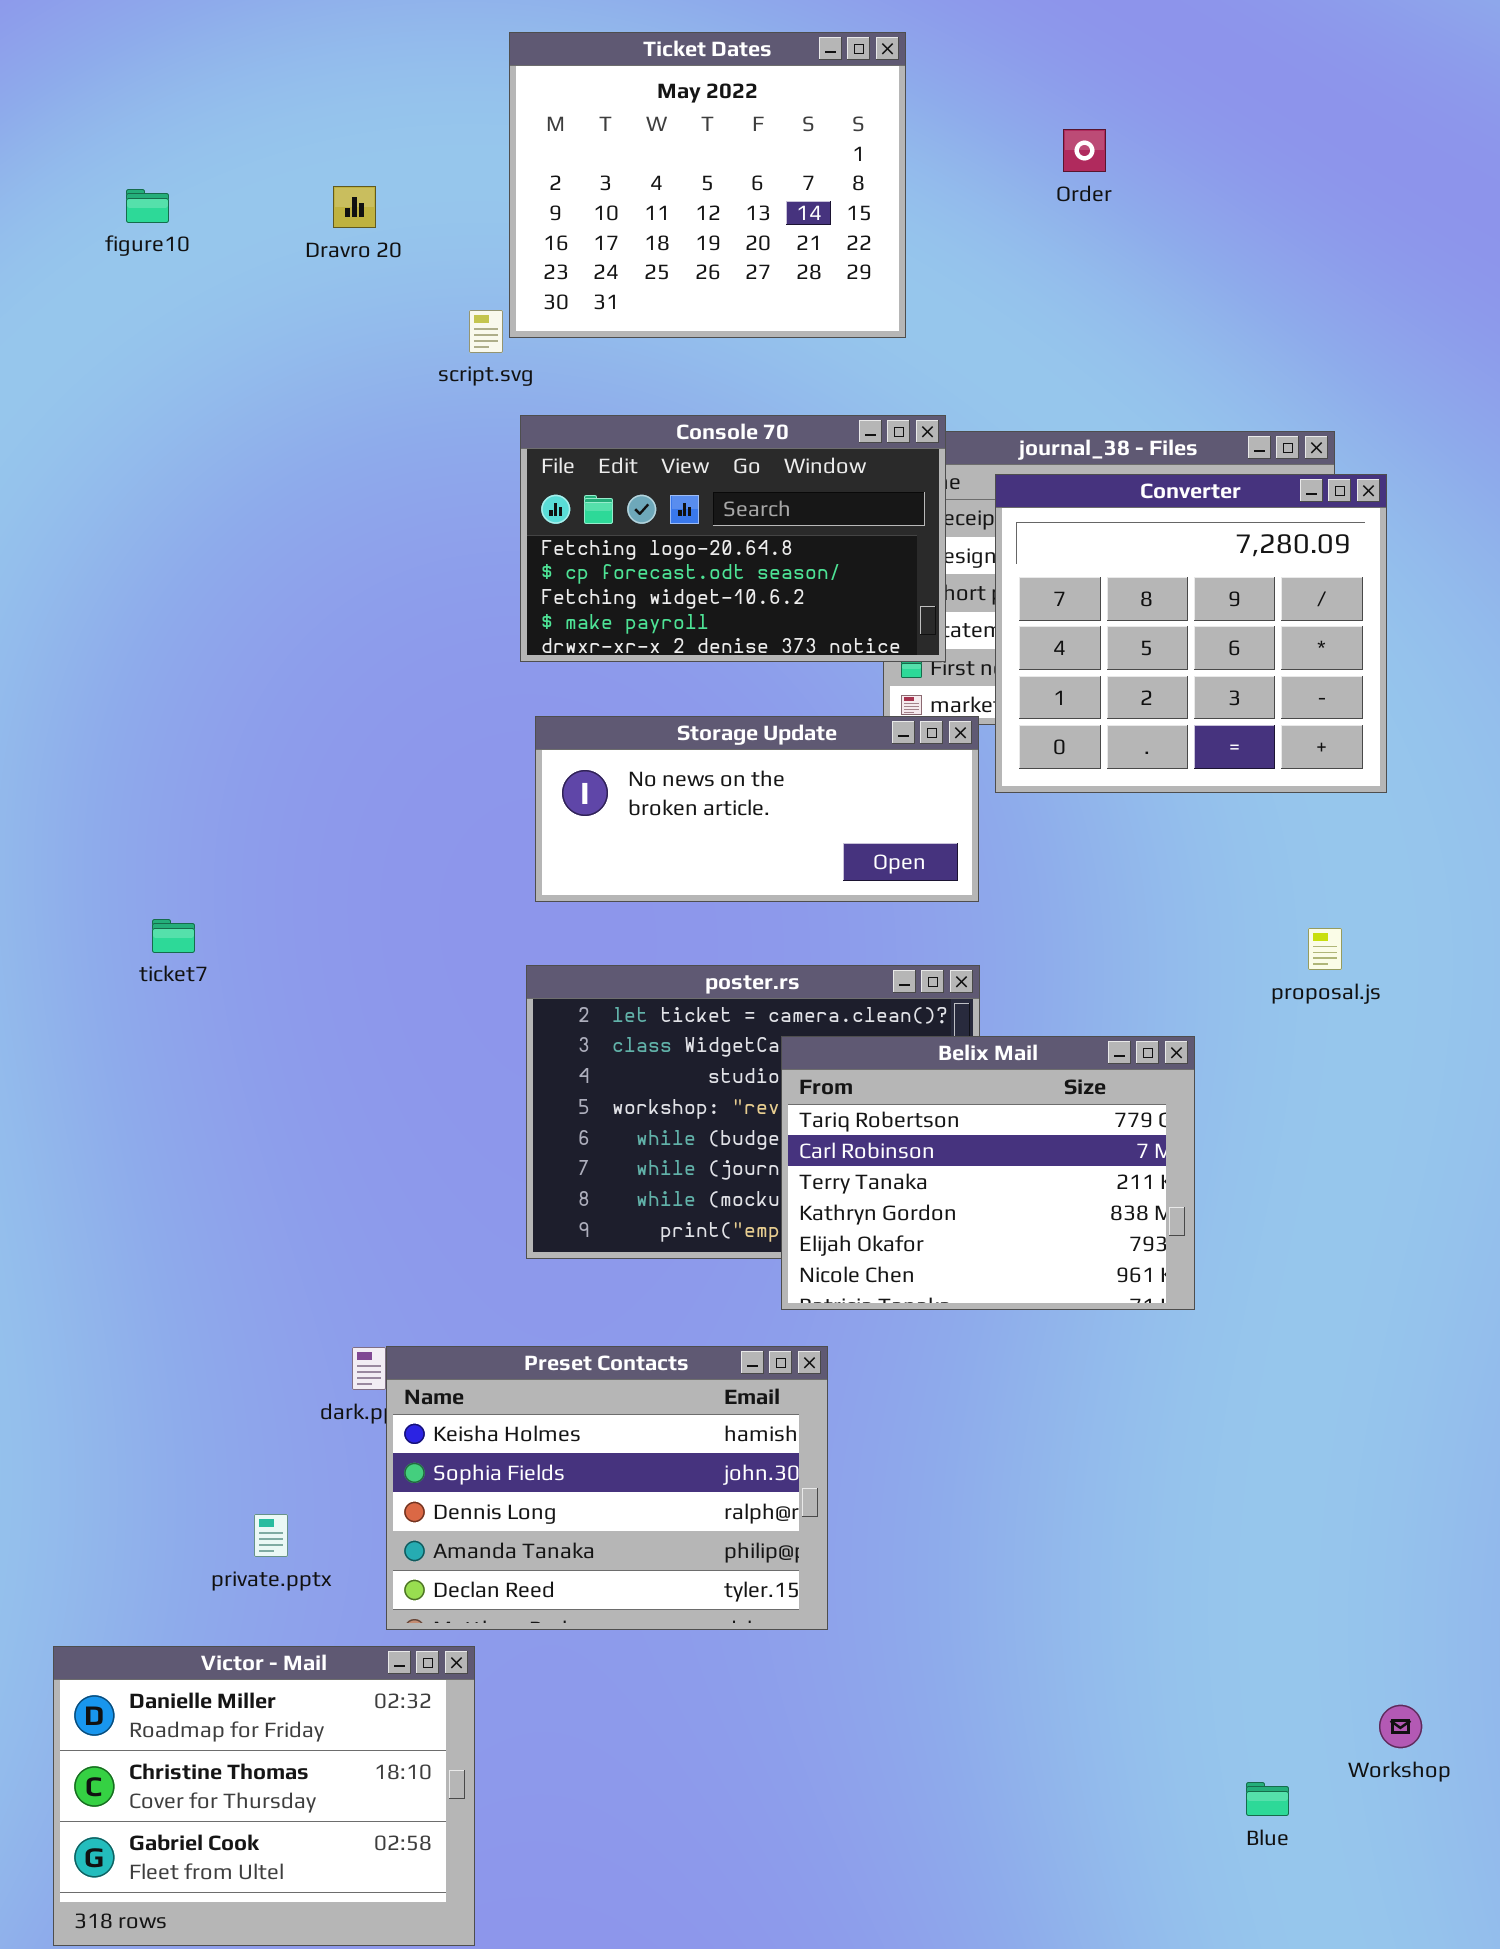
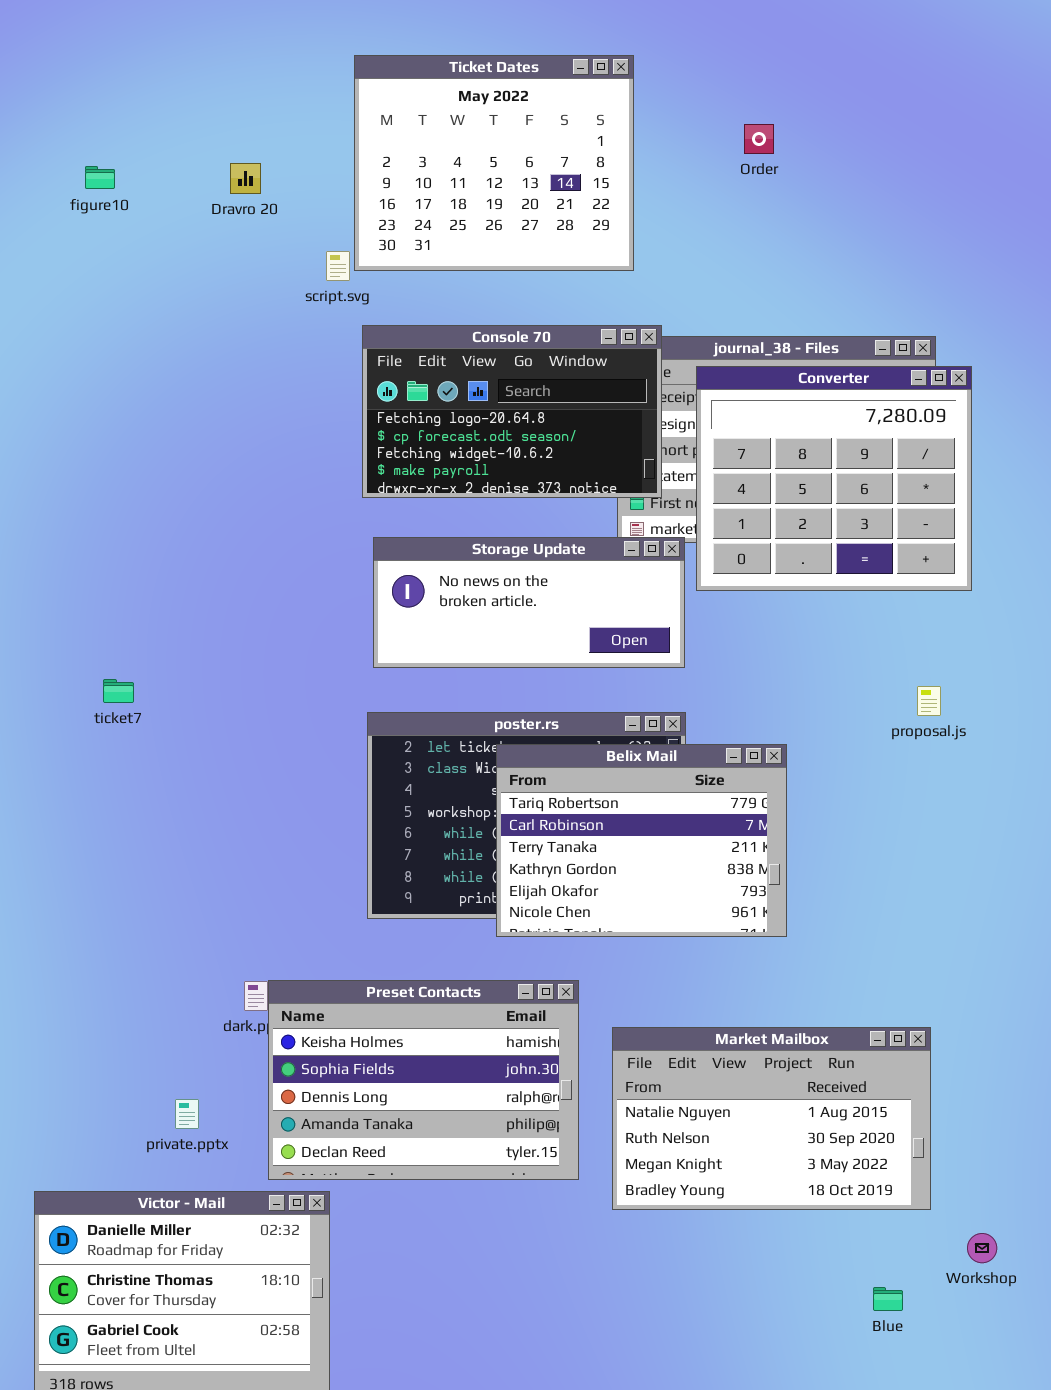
Belix Mail: [781,1036,1195,1310] -> [496,744,787,937], moved
Market Mailbox: none -> [612,1027,931,1210], opened

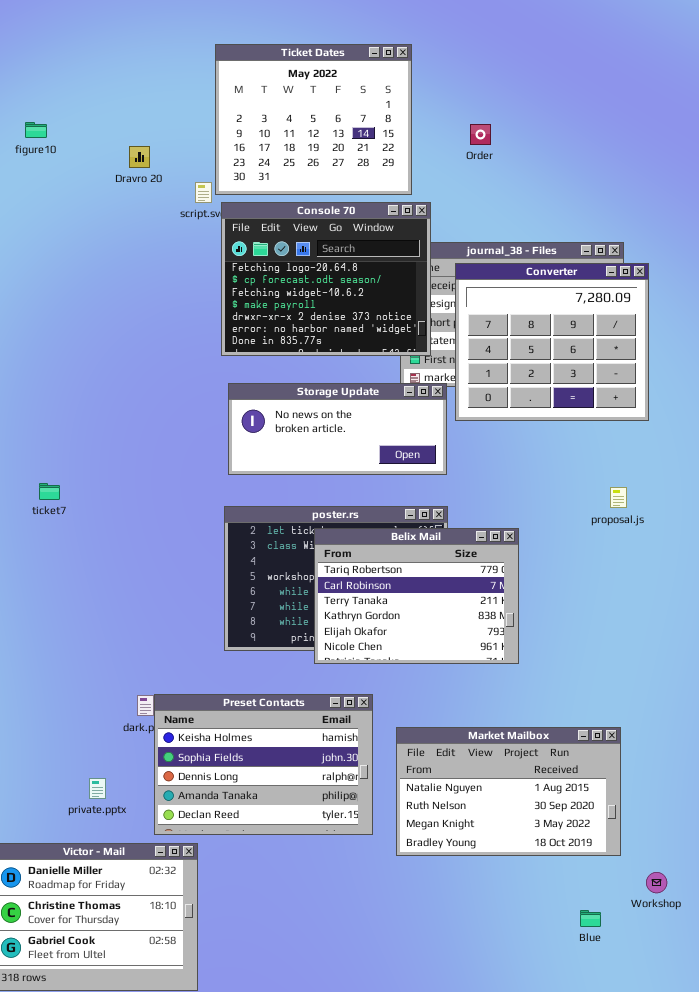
Order: [744,124,774,154] -> [470,124,491,145], moved
Dravro 20: [230,163,261,194] -> [129,146,150,168], moved
Console 70: [362,325,662,498] -> [221,202,431,356], resized

